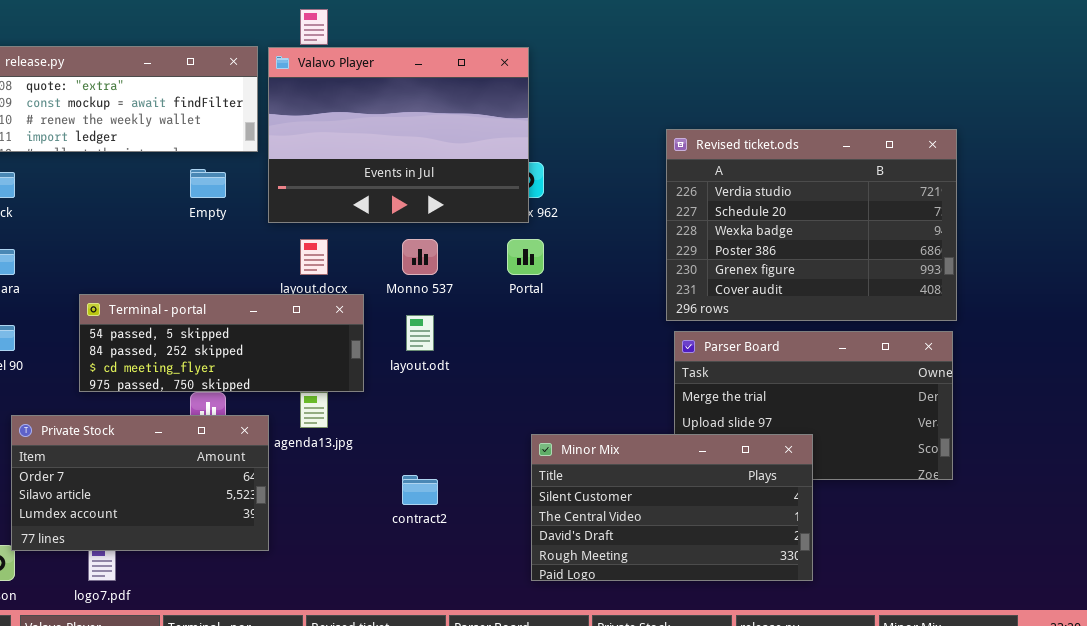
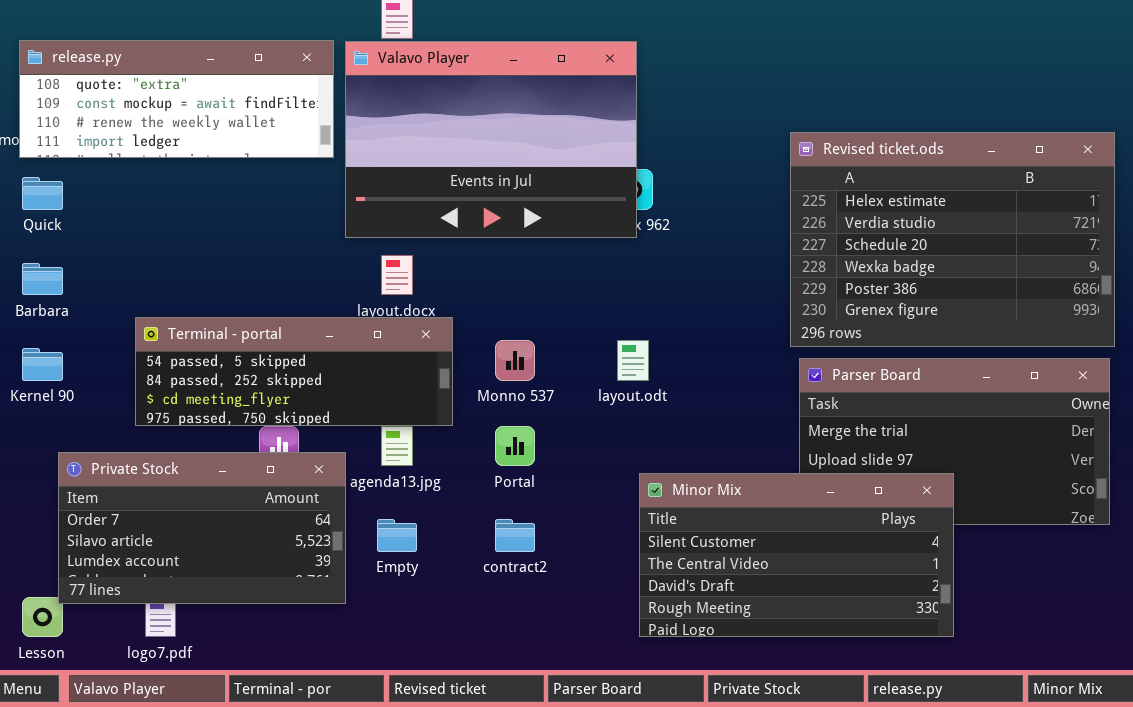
Revised ticket.ods: [666,129,957,321] -> [790,132,1115,347], scrolled up 1 row
Empty: [190,169,226,198] -> [377,519,417,552], moved
Monno 537: [402,239,438,275] -> [495,340,535,381], moved
Portal: [507,239,544,275] -> [495,426,535,466], moved
layout.odt: [406,315,434,351] -> [617,340,649,381], moved

